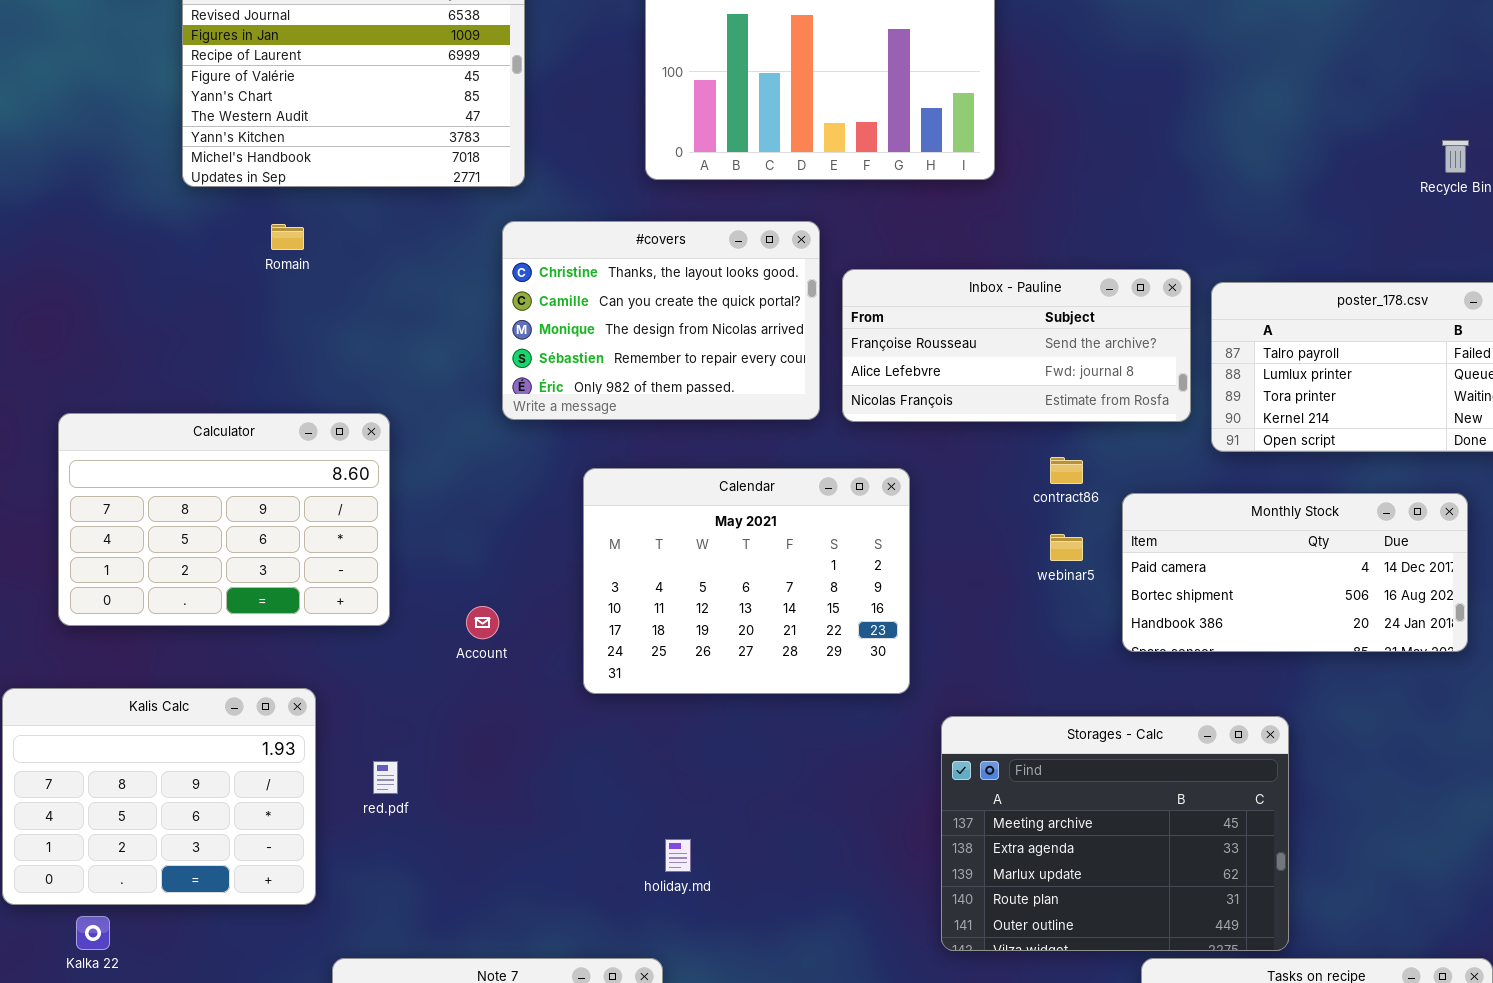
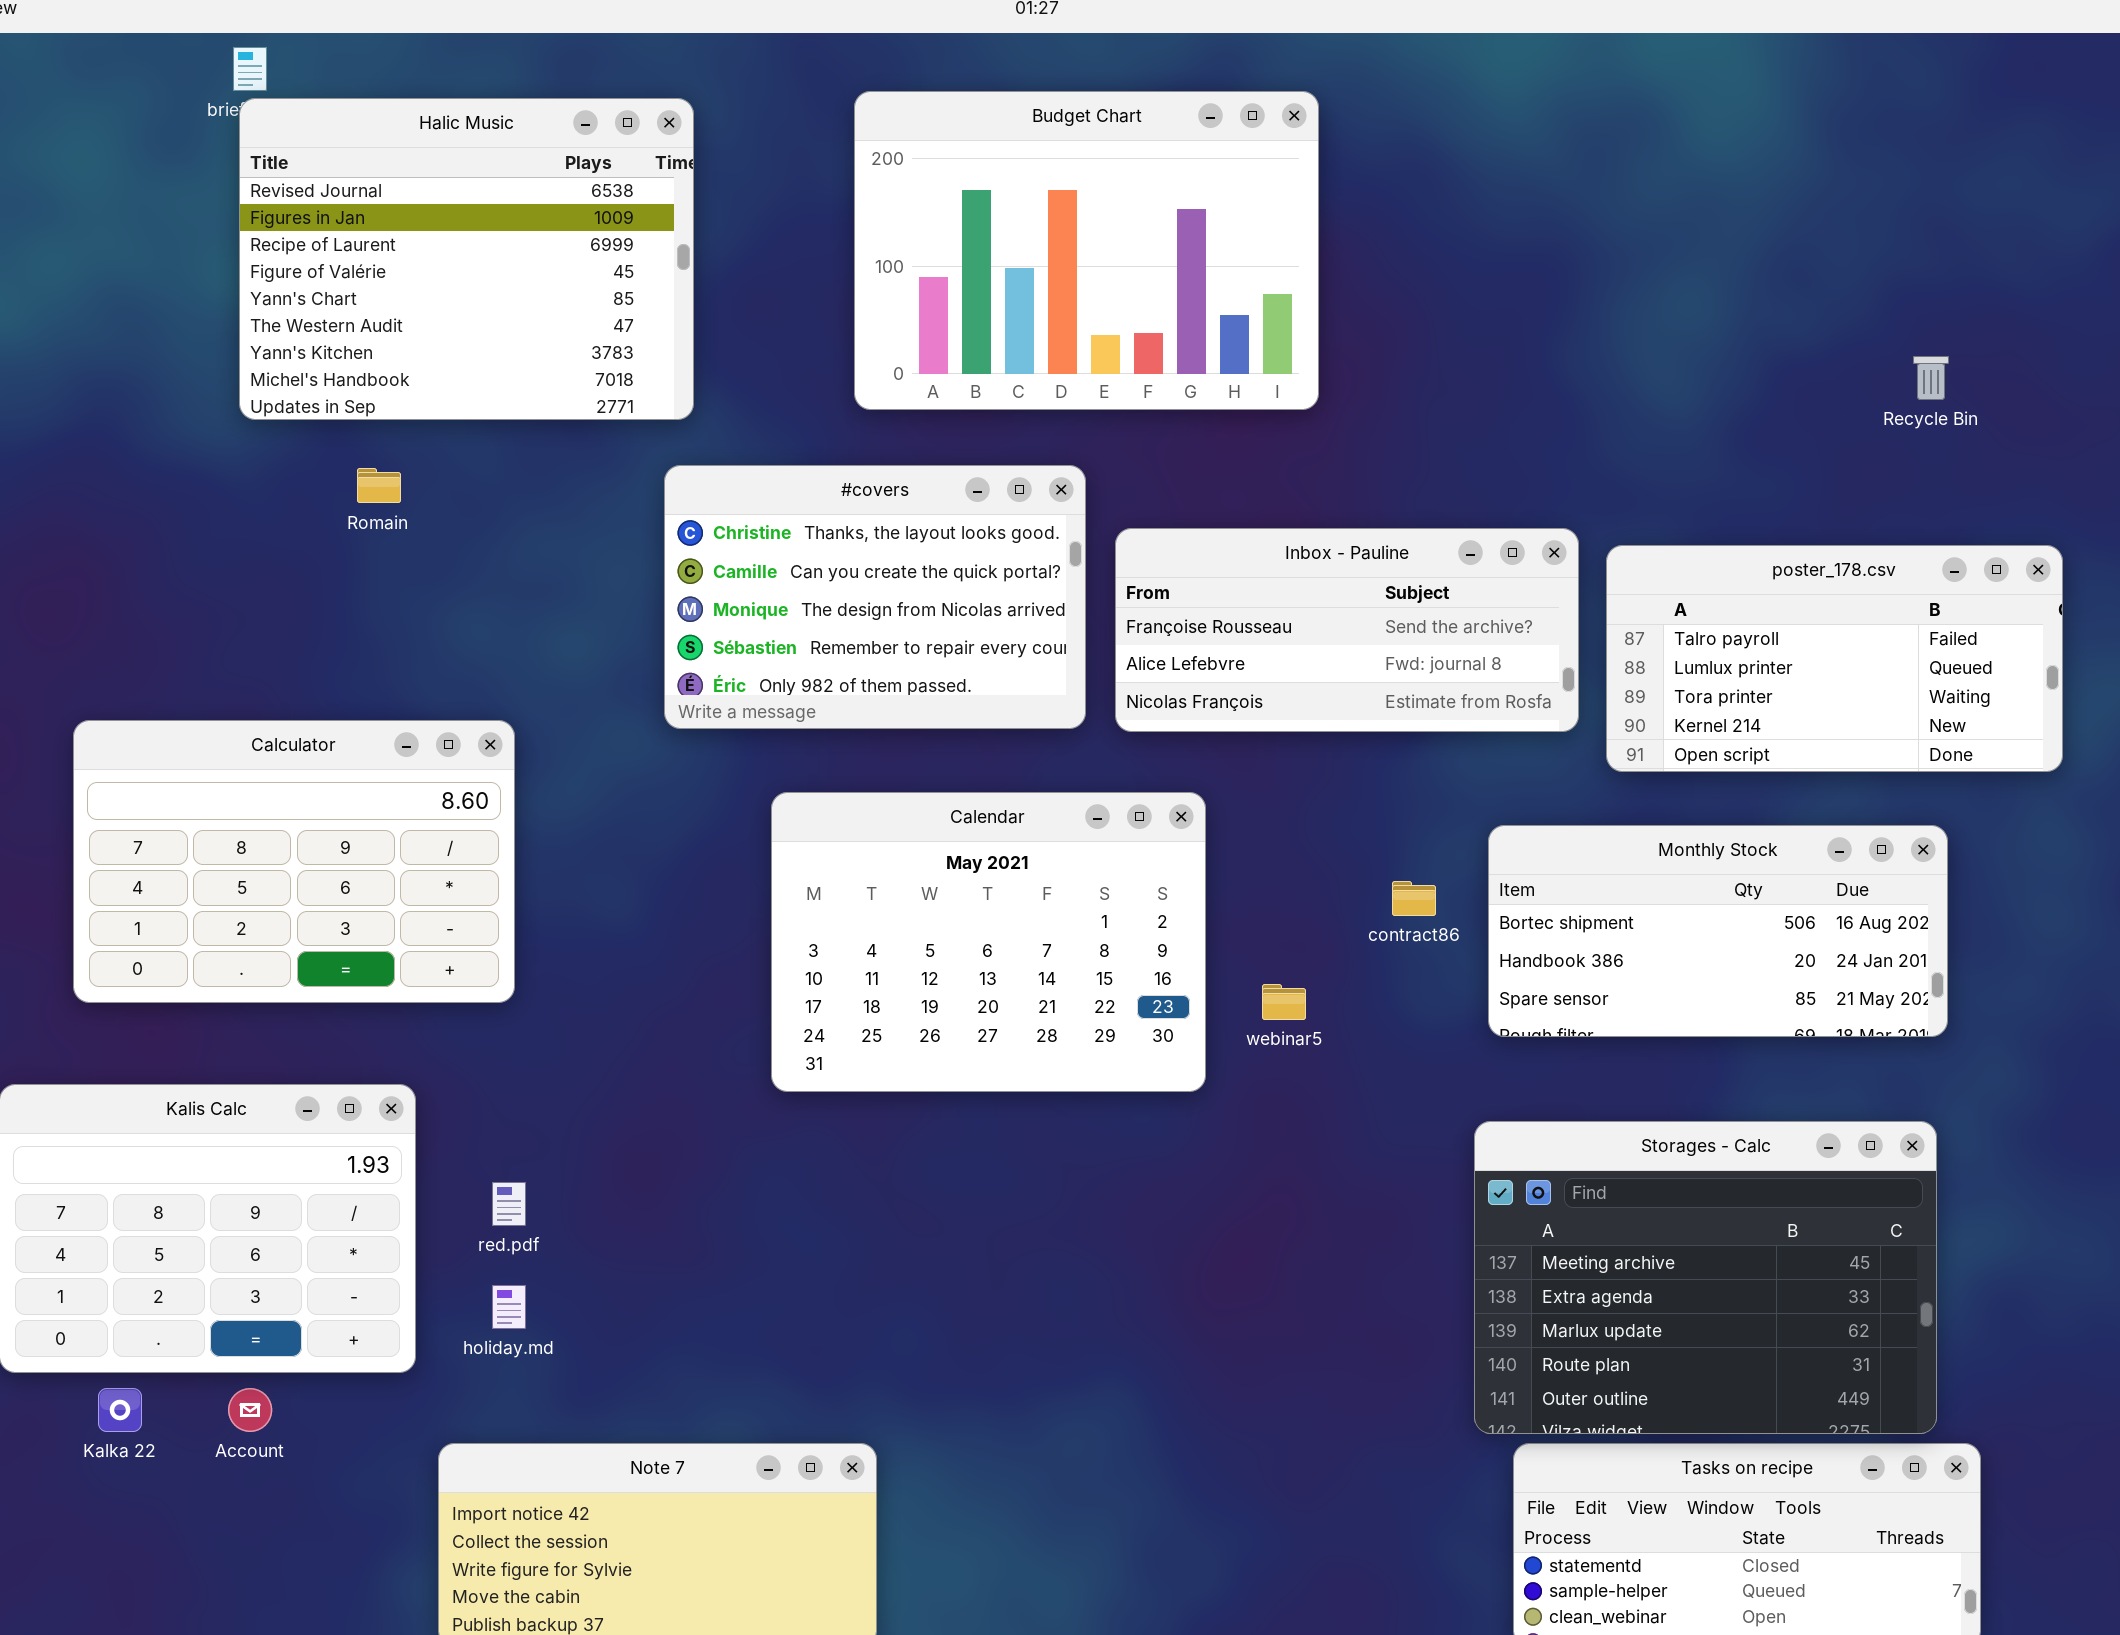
contract86: [1050,457,1083,484] -> [1392,881,1436,916], moved
Monthly Stock: [1122,493,1468,652] -> [1488,825,1948,1037], scrolled down 1 row
webinar5: [1050,534,1083,561] -> [1262,984,1306,1020], moved
Account: [466,606,499,639] -> [228,1388,272,1432], moved
Storages - Calc: [941,716,1289,951] -> [1474,1121,1937,1434], moved
holiday.md: [665,839,691,872] -> [492,1285,526,1329], moved

